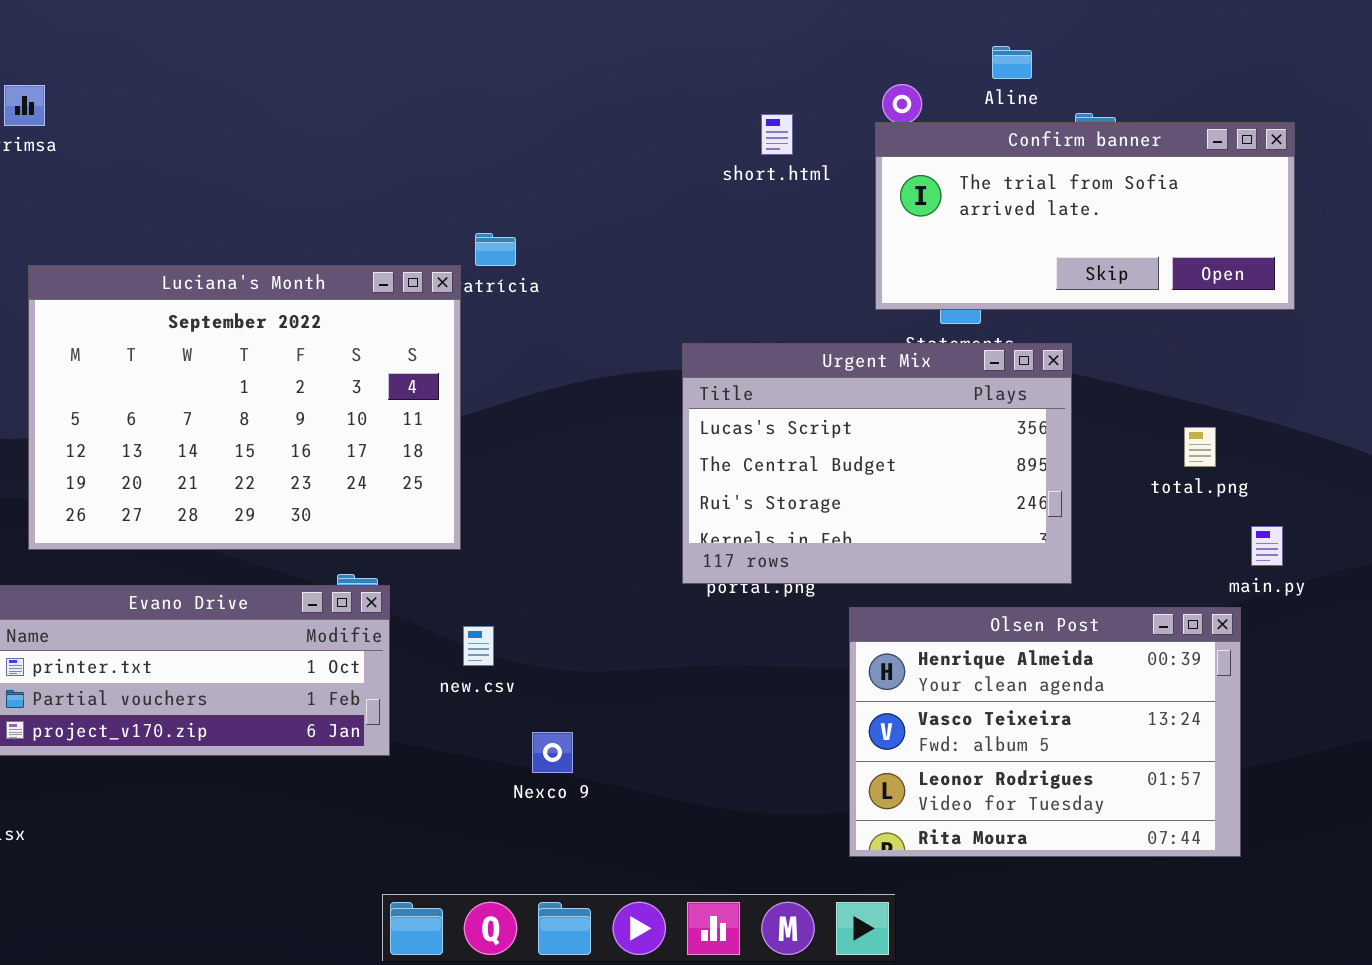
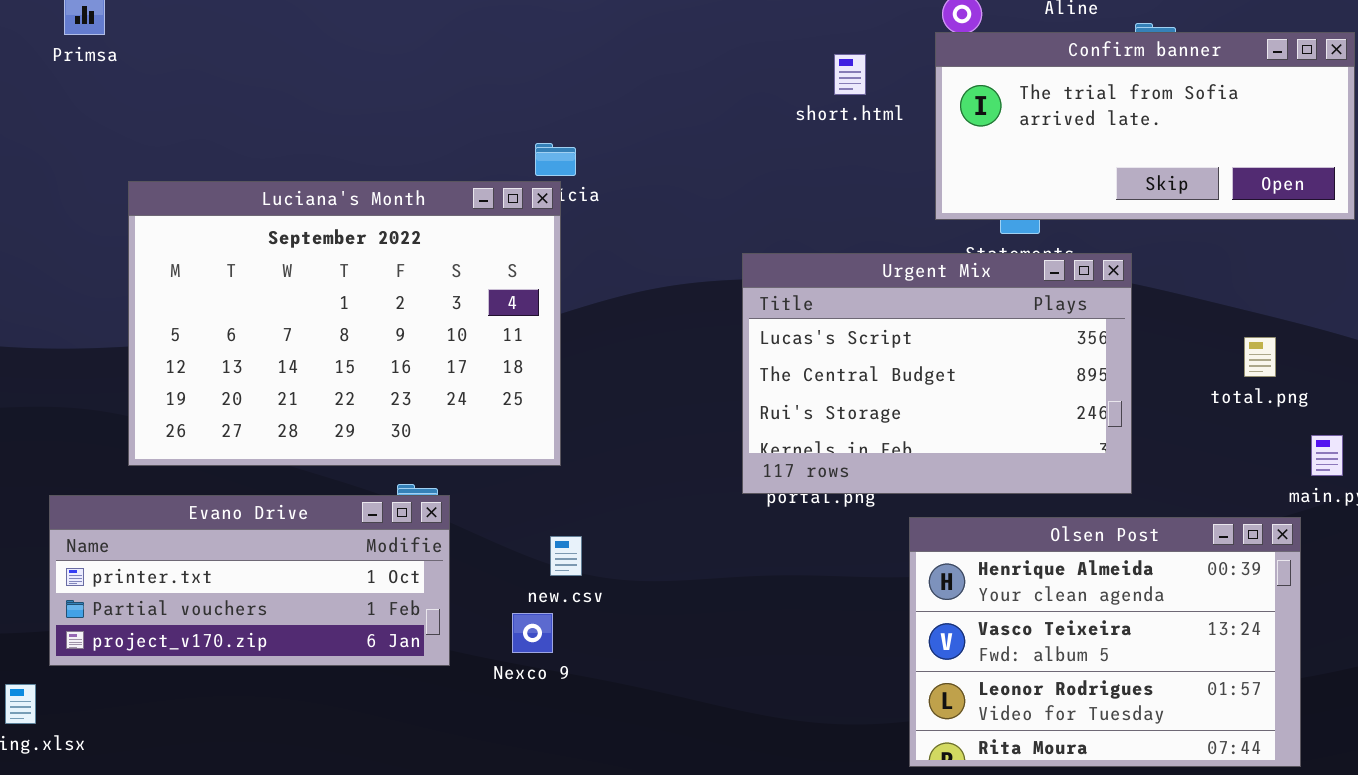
short.html: [761,114,793,155] -> [834,54,866,95], moved
Luciana's Month: [28,265,461,550] -> [128,181,561,466], moved
new.csv: [463,626,494,666] -> [550,536,582,576], moved
Nexco 9: [532,732,573,773] -> [512,613,553,653], moved

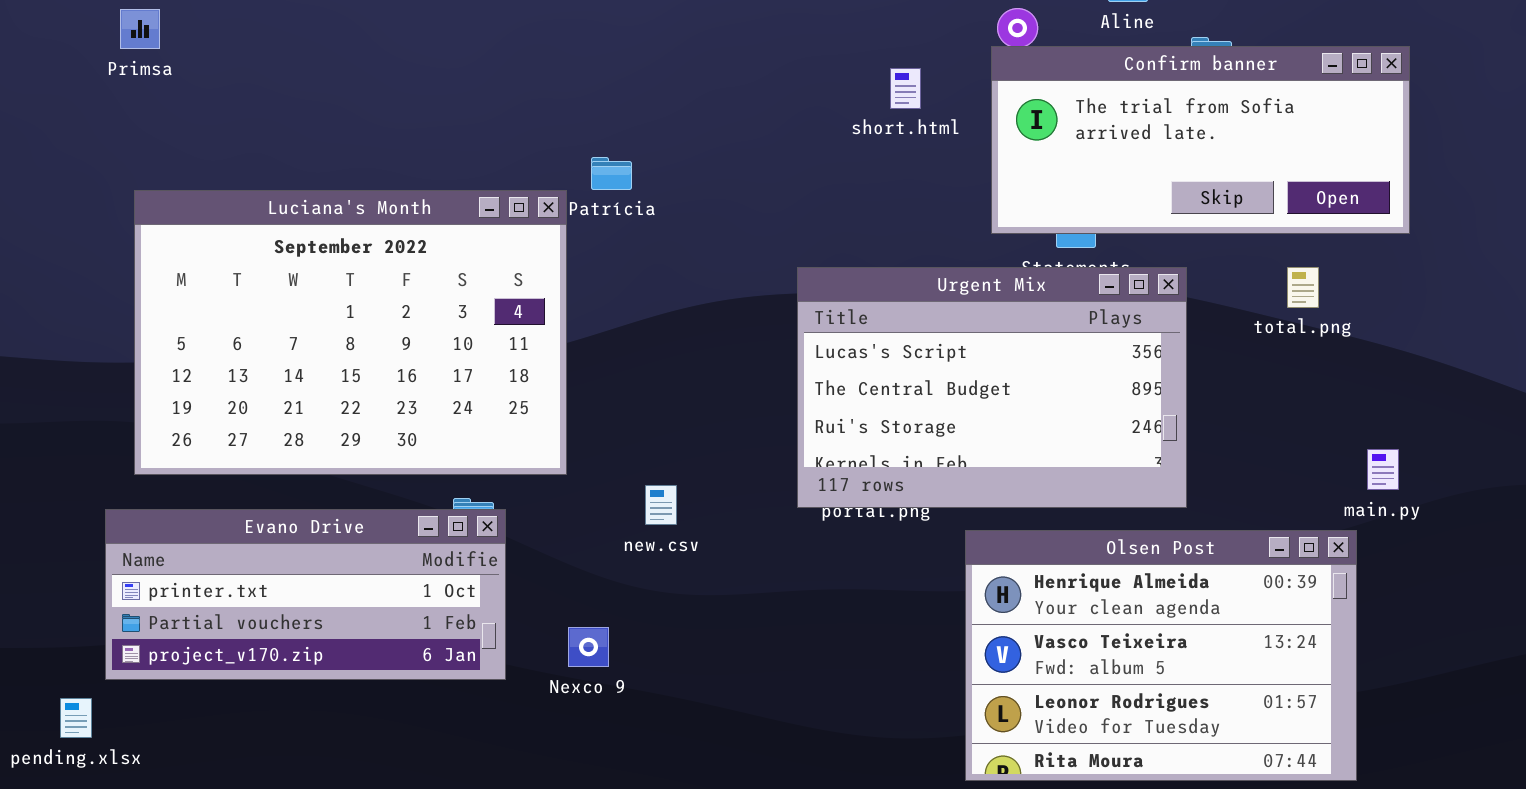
Luciana's Month: [128,181,561,466] -> [134,190,567,475], moved
total.png: [1244,337,1276,377] -> [1287,267,1319,308], moved
new.csv: [550,536,582,576] -> [645,485,677,525], moved

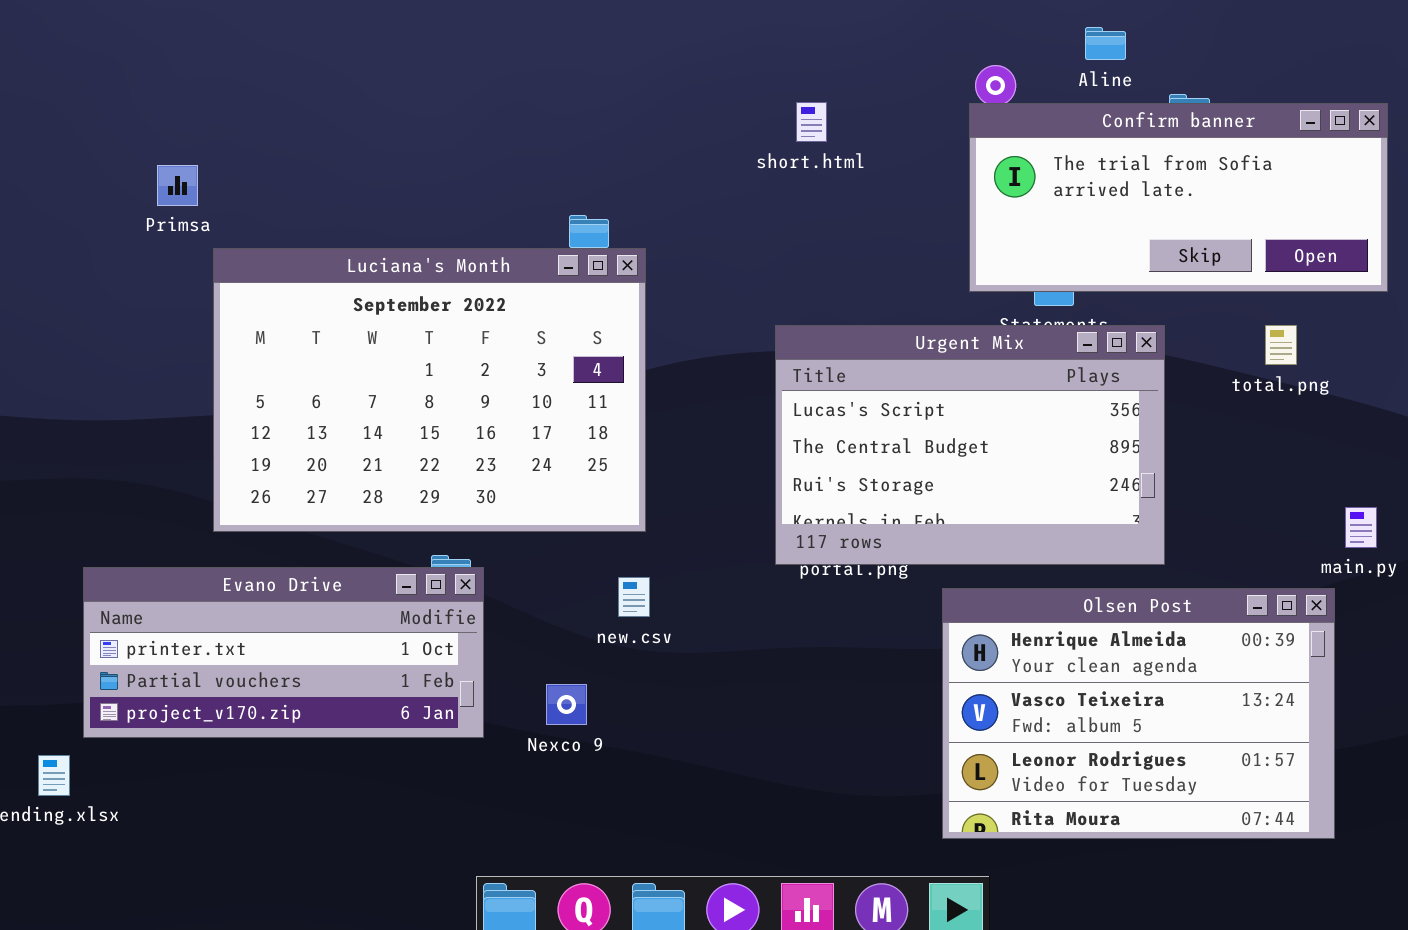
Primsa: [120,9,160,49] -> [157,165,198,206], moved
short.html: [890,68,921,109] -> [796,102,827,142], moved
Luciana's Month: [134,190,567,475] -> [213,248,646,532], moved
new.csv: [645,485,677,525] -> [618,577,650,617], moved

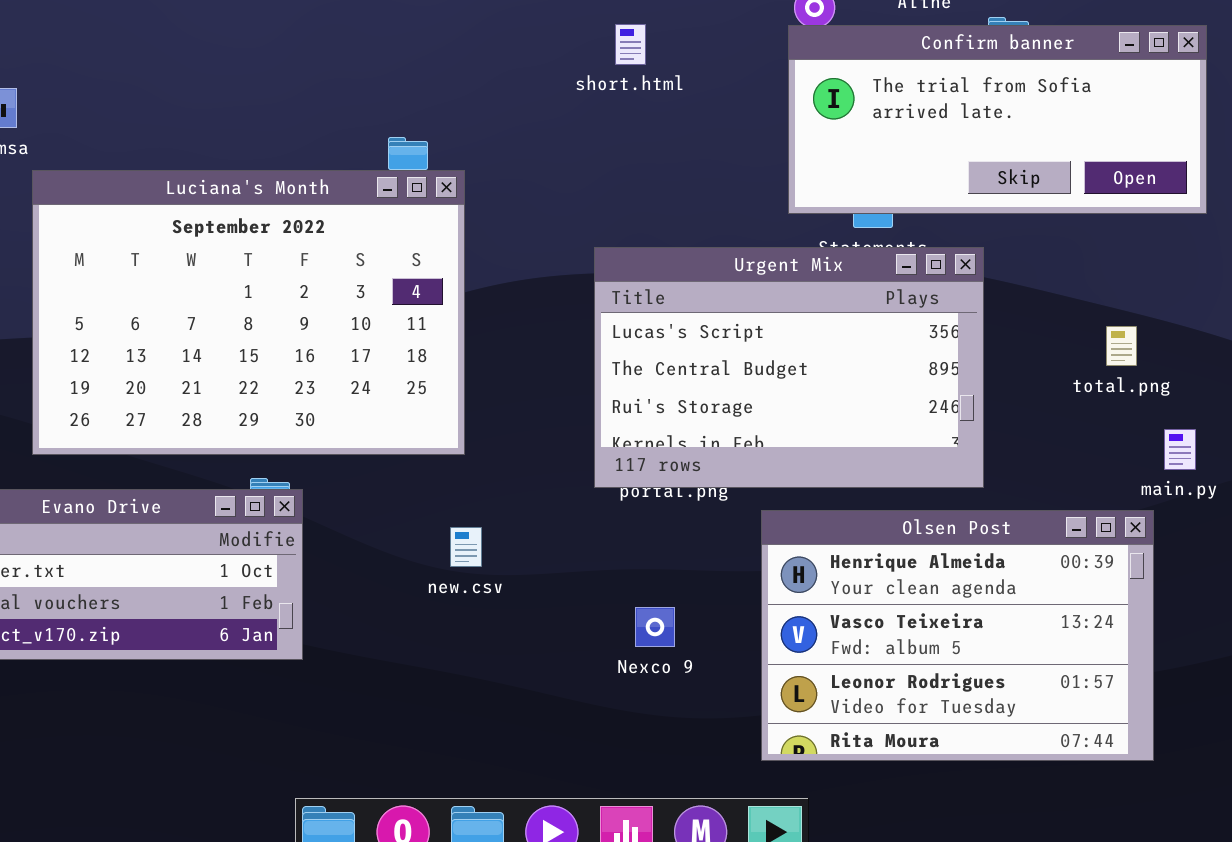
total.png: [1265,325,1297,365] -> [1106,326,1137,366], moved
new.csv: [618,577,650,617] -> [450,527,482,567], moved
Nexco 9: [546,684,587,725] -> [635,607,675,647], moved

